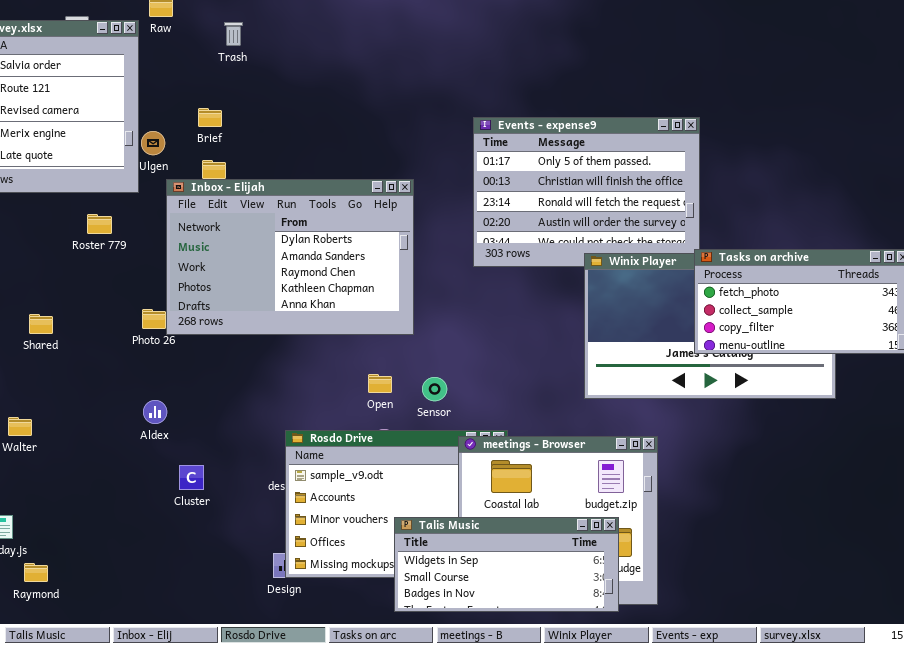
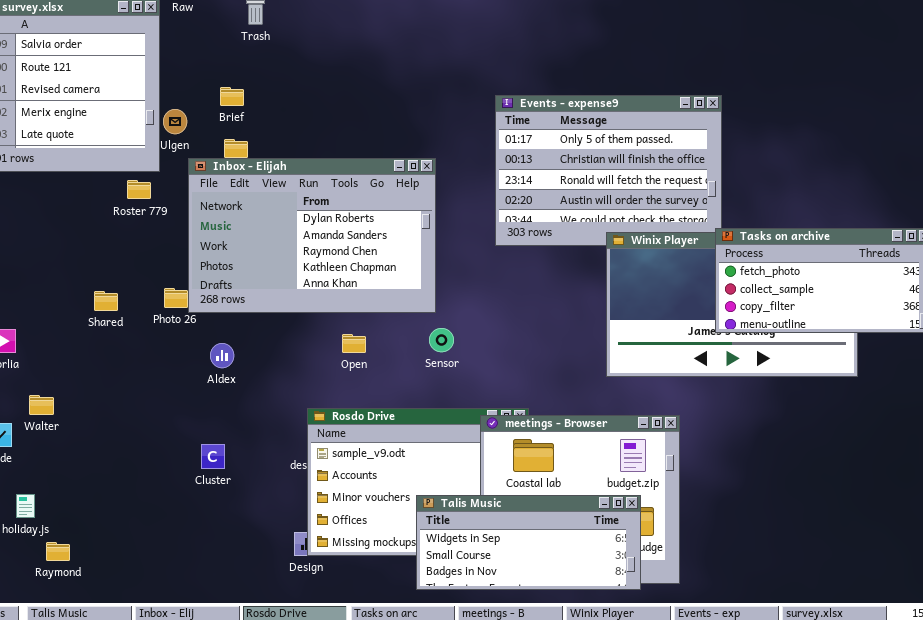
Roster 779: [87,214,112,234] -> [127,180,151,199], moved
Shared: [29,314,53,334] -> [94,291,118,311], moved
Open: [368,374,392,393] -> [342,334,366,353], moved
Sensor: [422,377,447,401] -> [429,328,454,352], moved
Aldex: [143,400,167,424] -> [210,343,234,368], moved

